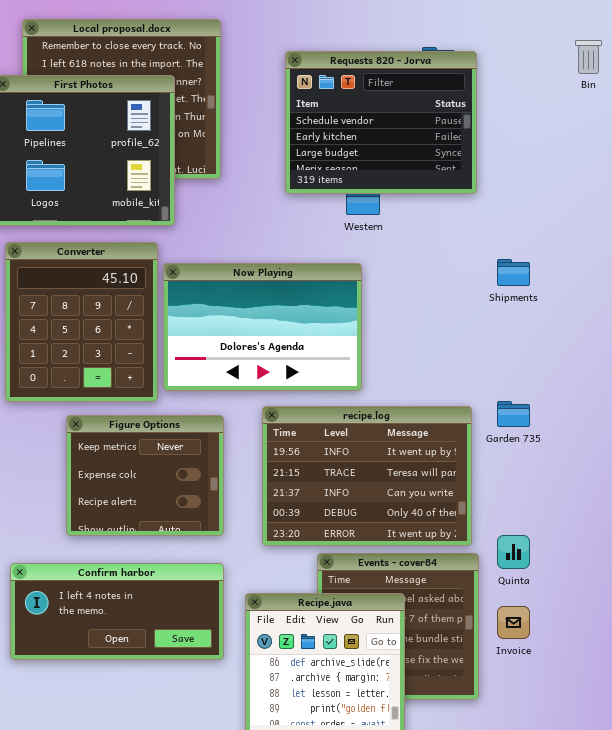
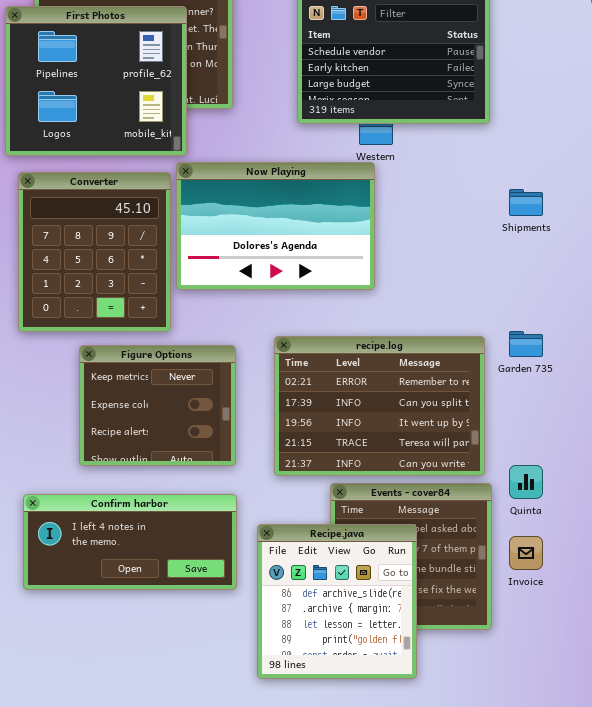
Now Playing: [163,263,362,391] -> [176,162,375,290], moved
recipe.log: [262,406,472,546] -> [274,336,485,476], scrolled up 2 rows

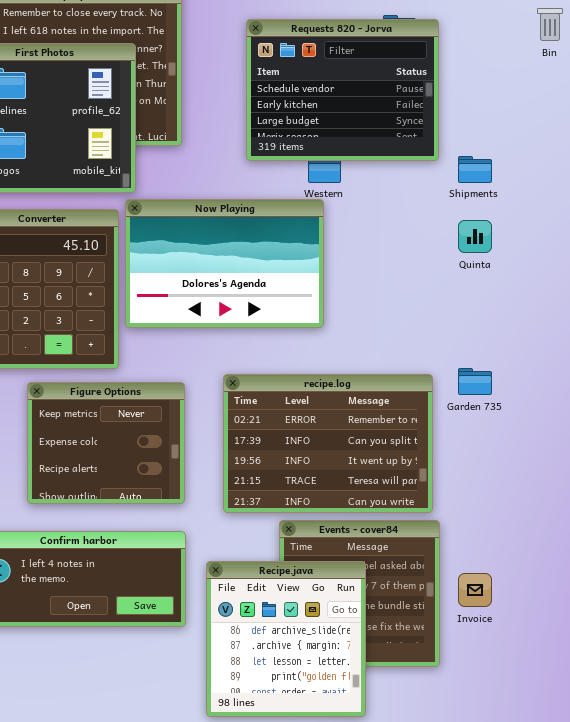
Shipments: [509,189,543,216] -> [458,156,492,183], moved
Quinta: [509,465,543,499] -> [458,220,492,253], moved

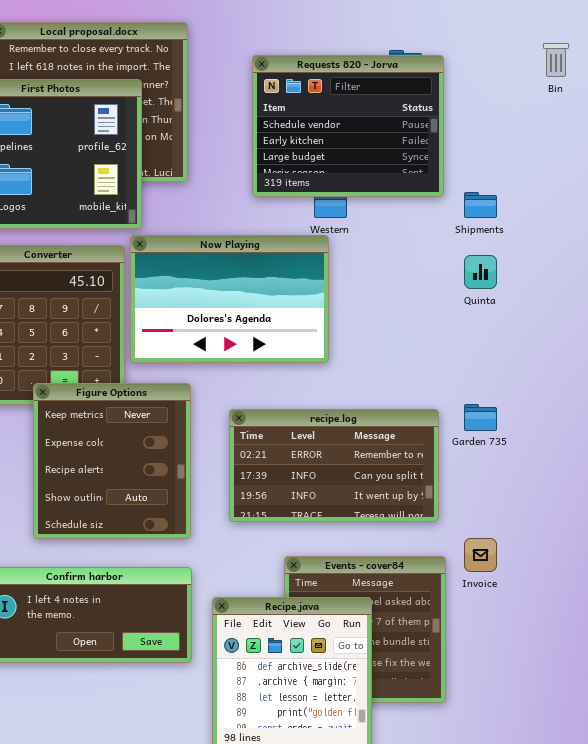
recipe.log: [223,374,433,513] -> [229,409,439,522], resized
Figure Options: [27,382,185,504] -> [33,383,191,539], resized
Invoice: [458,573,492,607] -> [464,538,497,572], moved

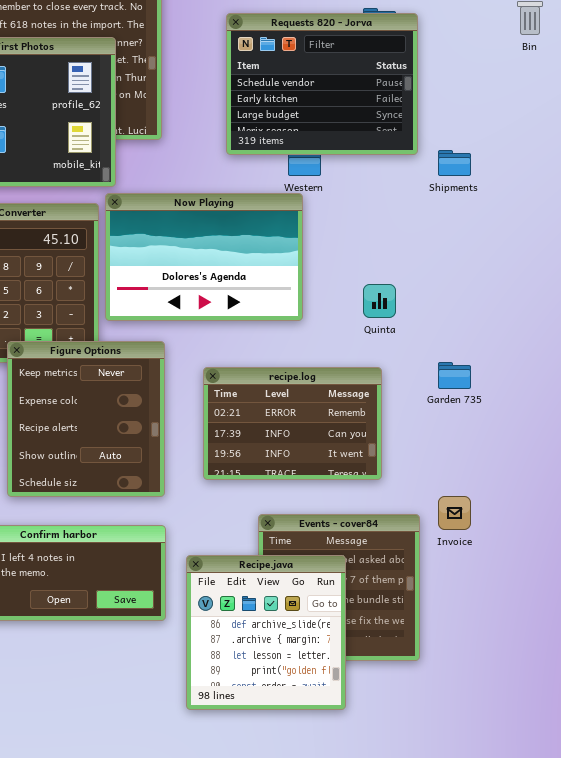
Quinta: [464,255,497,289] -> [363,284,396,318], moved
recipe.log: [229,409,439,522] -> [203,367,382,480], resized

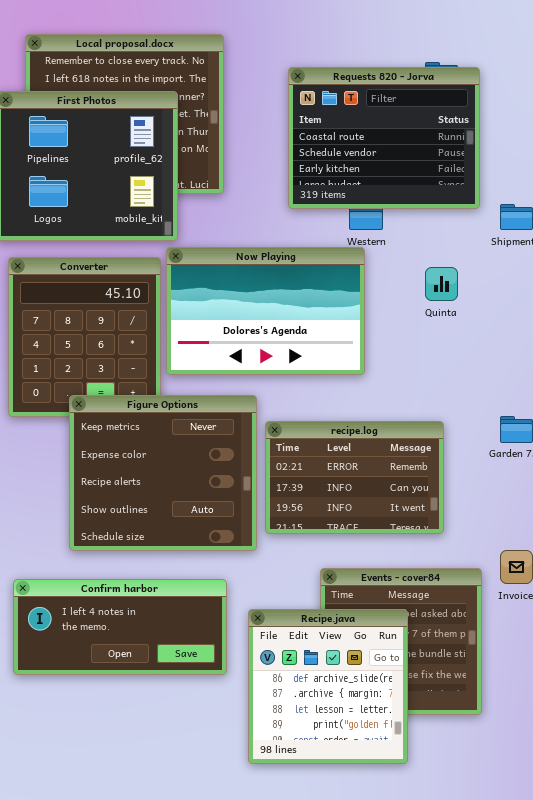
Requests 820 - Jorva: [226,13,418,155] -> [288,67,480,209], scrolled up 1 row
Quinta: [363,284,396,318] -> [425,267,458,301], moved
Figure Options: [7,341,165,497] -> [69,395,257,551], resized

